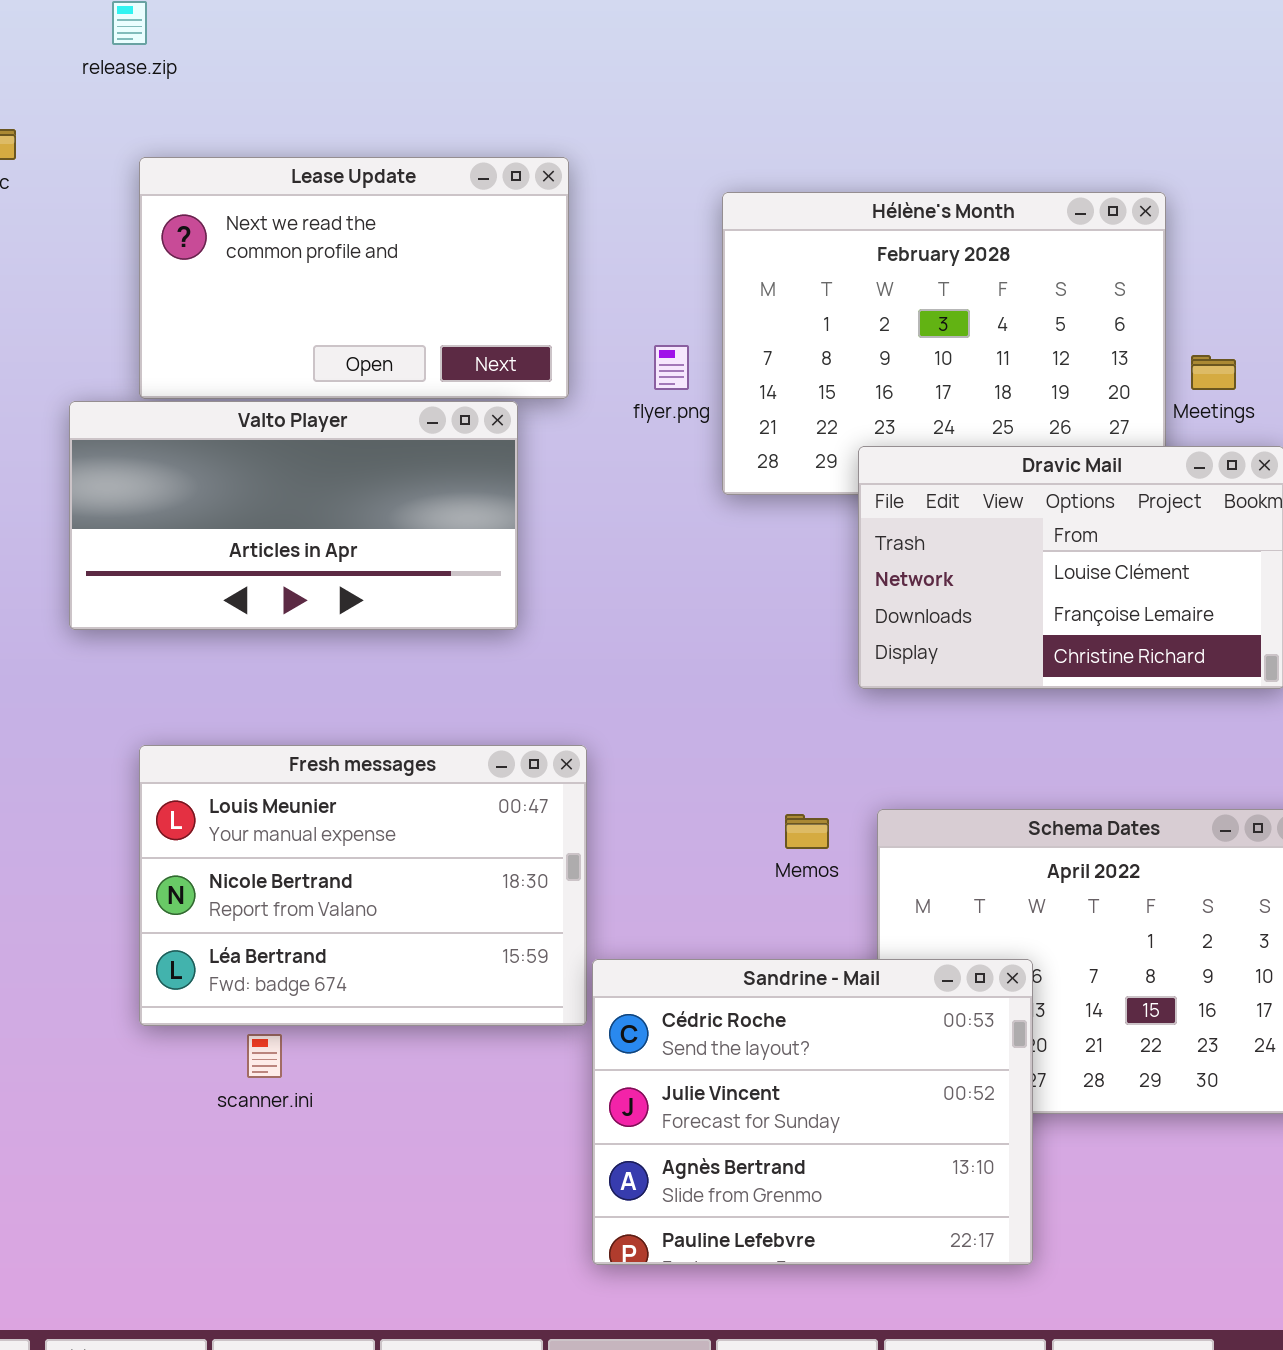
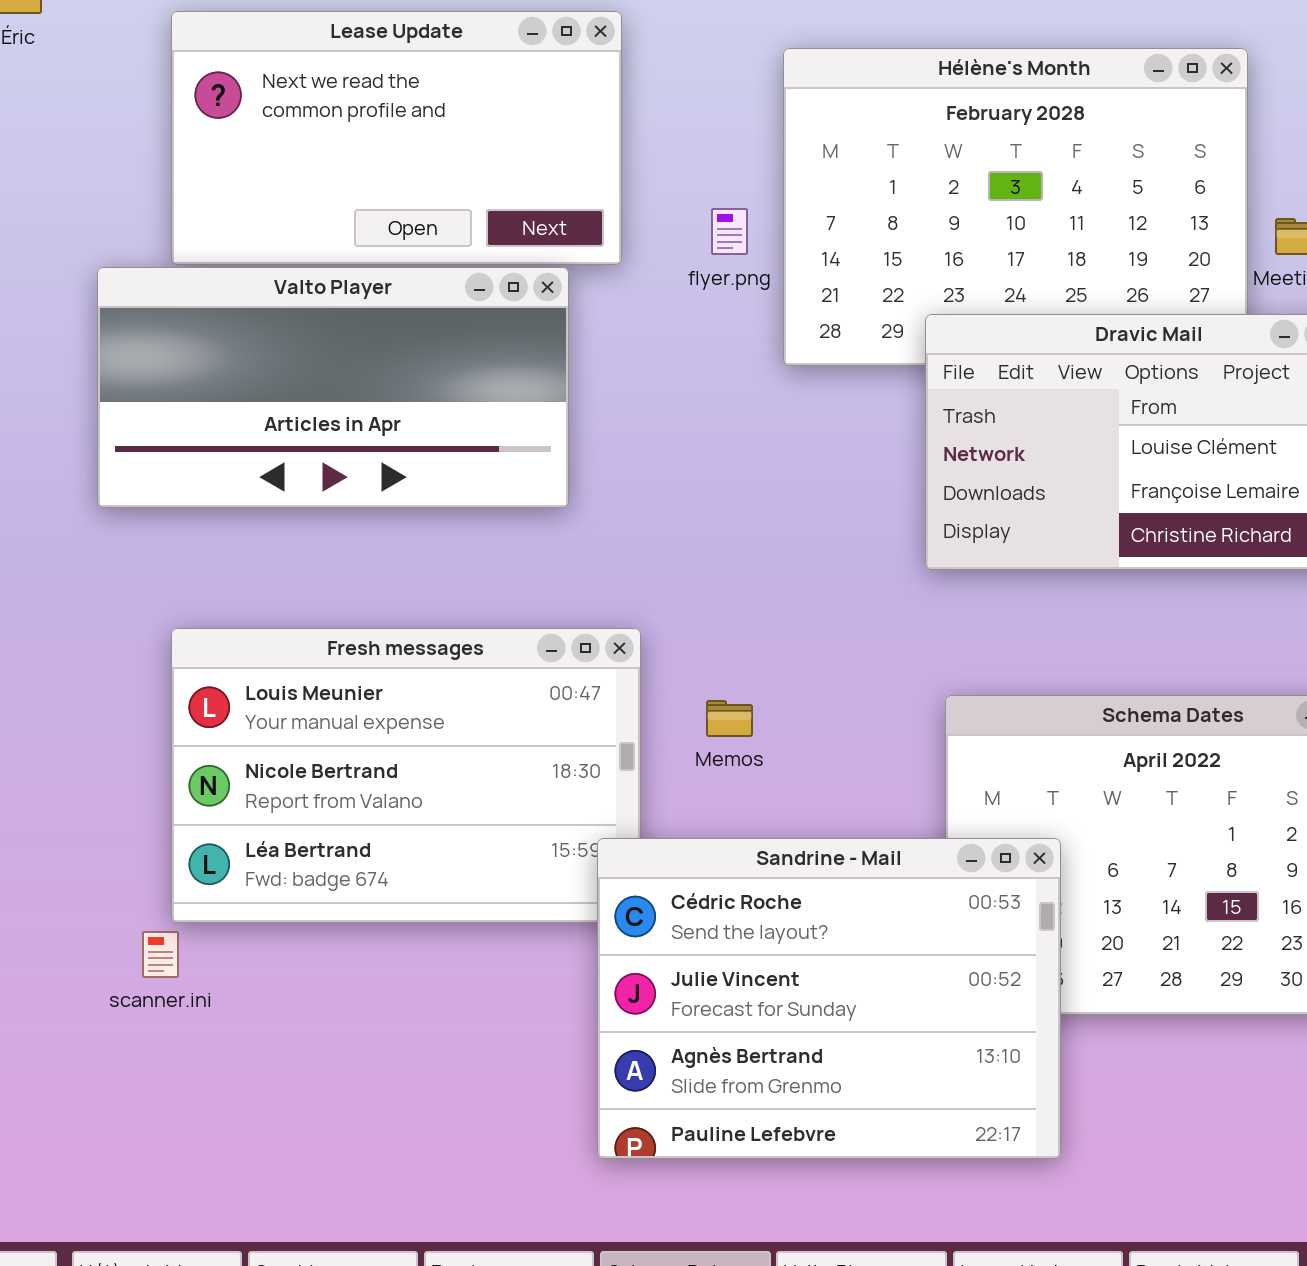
Memos: [785,814,829,849] -> [706,700,753,737], moved
Sandrine - Mail: [592,959,1033,1265] -> [597,838,1061,1159], moved
scanner.ini: [247,1034,282,1078] -> [142,931,179,978], moved

